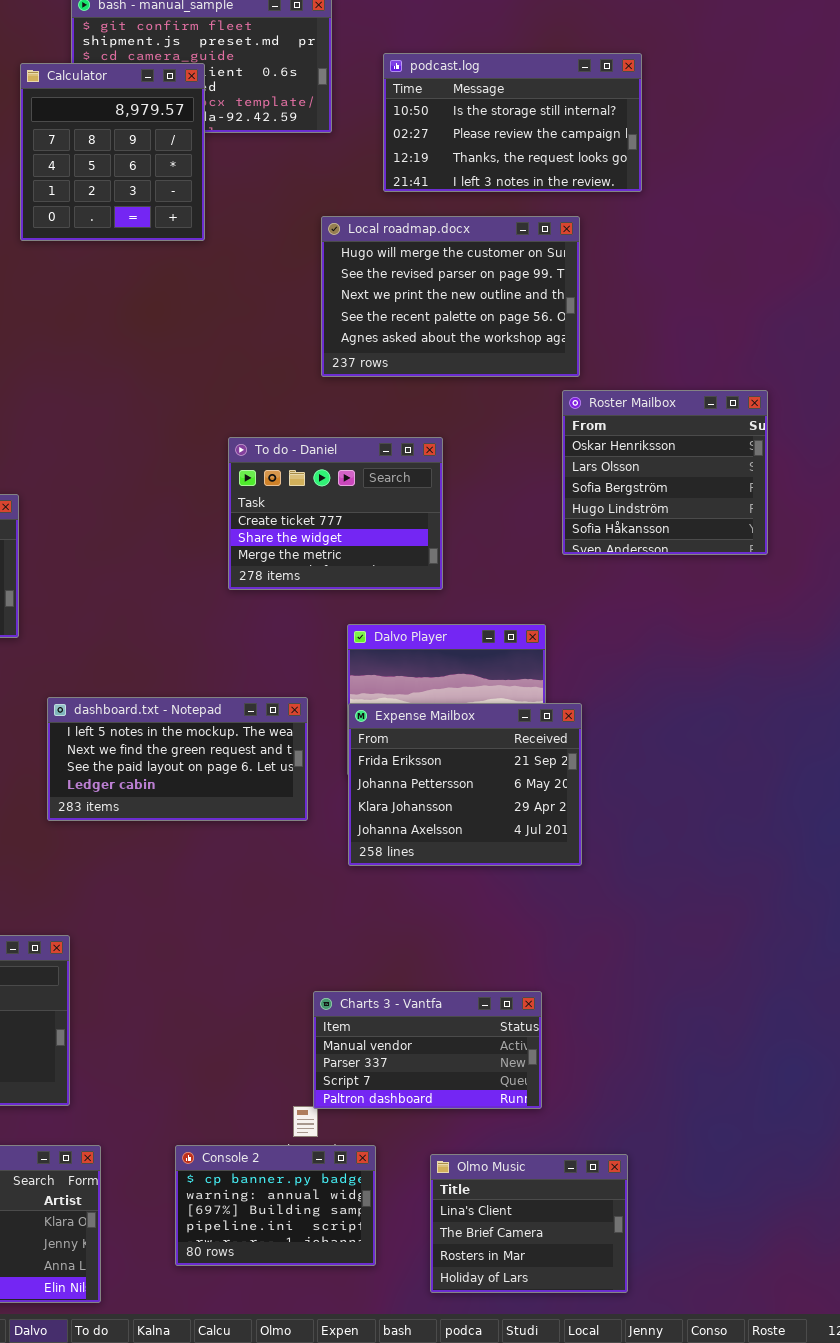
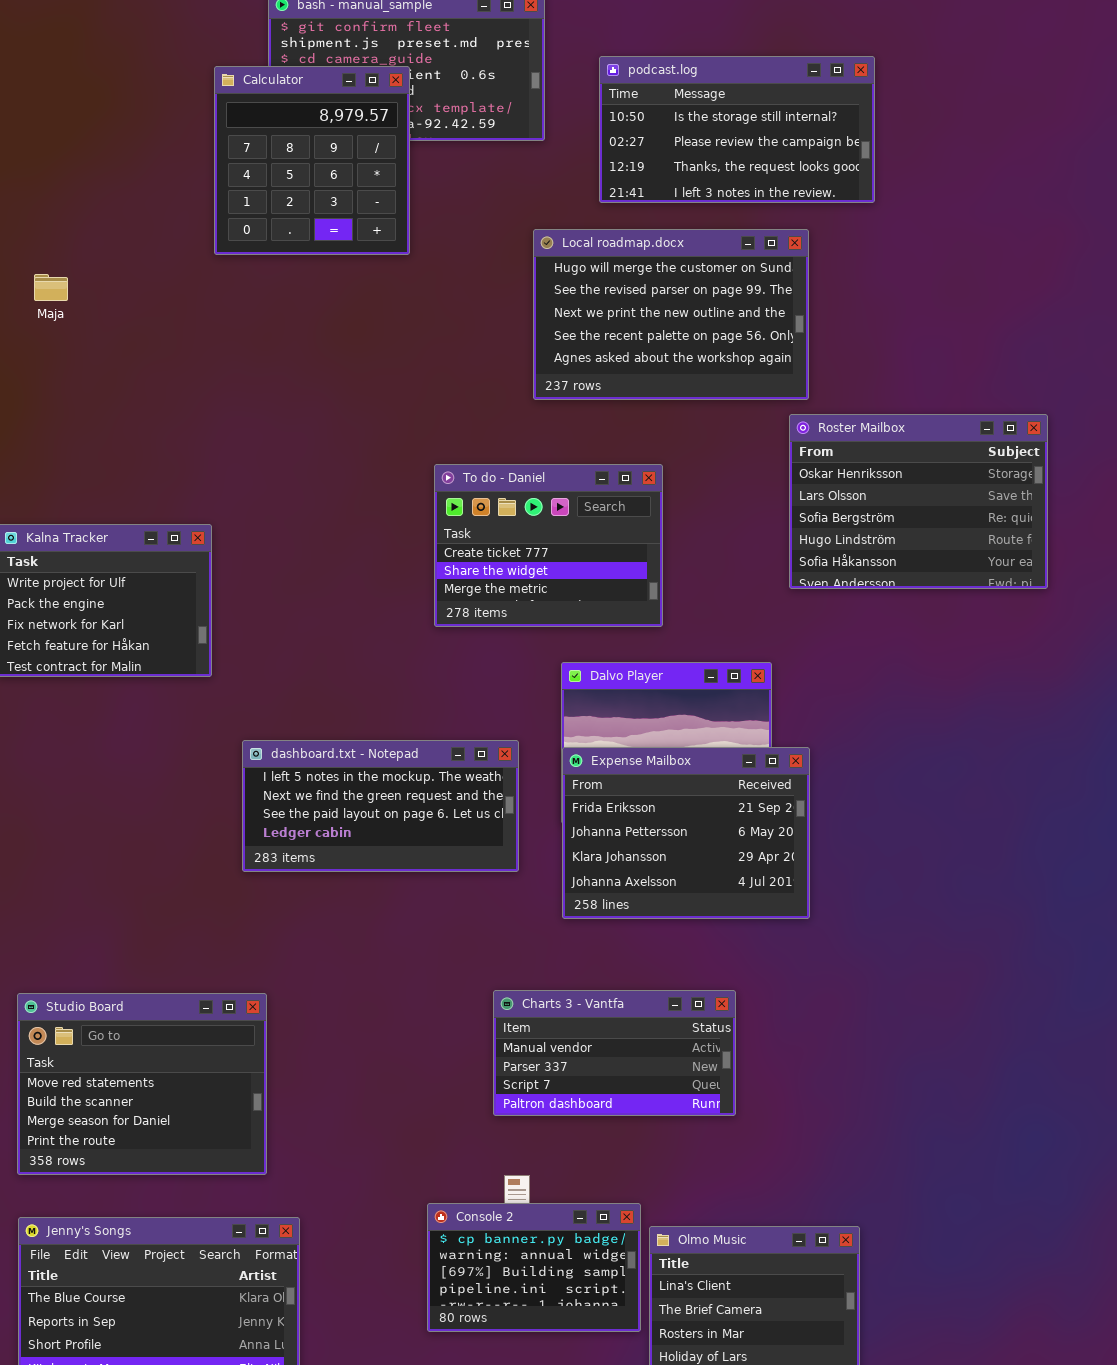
Roster Mailbox: [562,390,768,555] -> [789,414,1048,589], resized
Charts 3 - Vantfa: [313,991,542,1109] -> [493,990,736,1116], moved
Console 2: [175,1145,376,1266] -> [427,1203,641,1332], moved

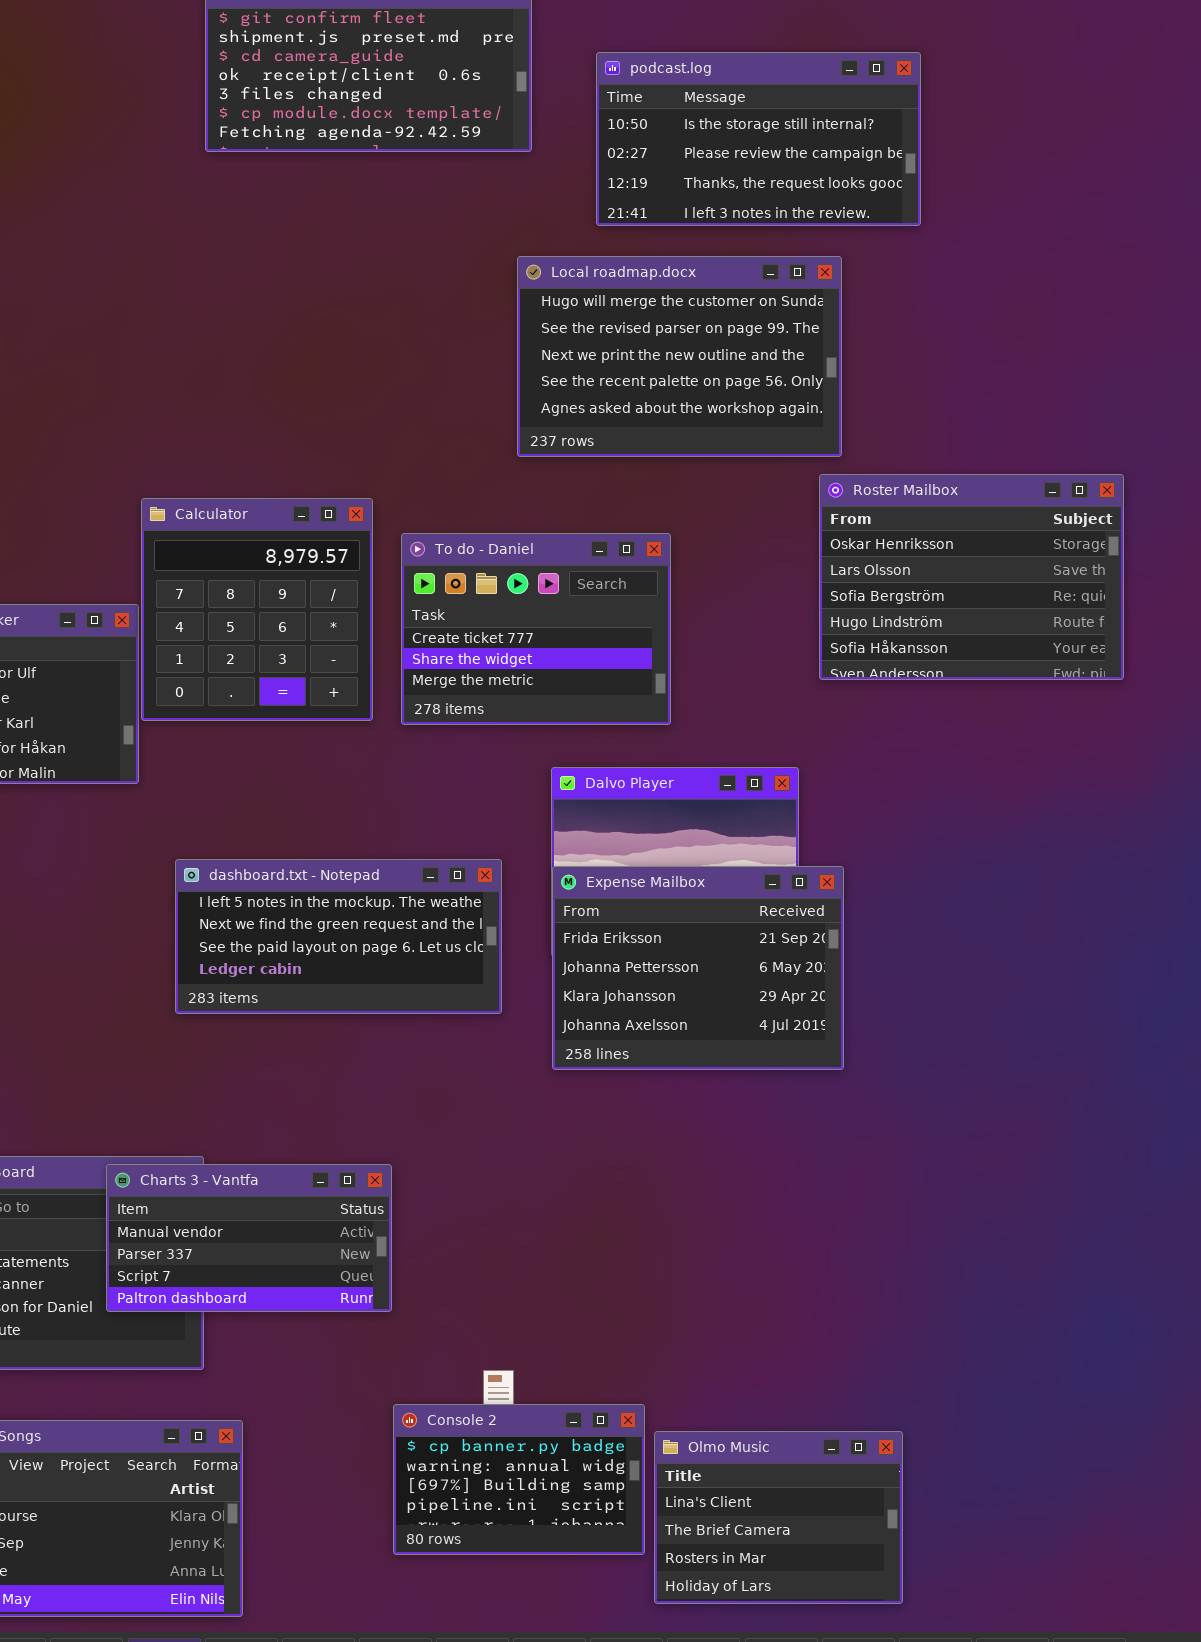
Calculator: [214,66,410,255] -> [141,498,373,721], moved
Charts 3 - Vantfa: [493,990,736,1116] -> [106,1164,392,1312], moved

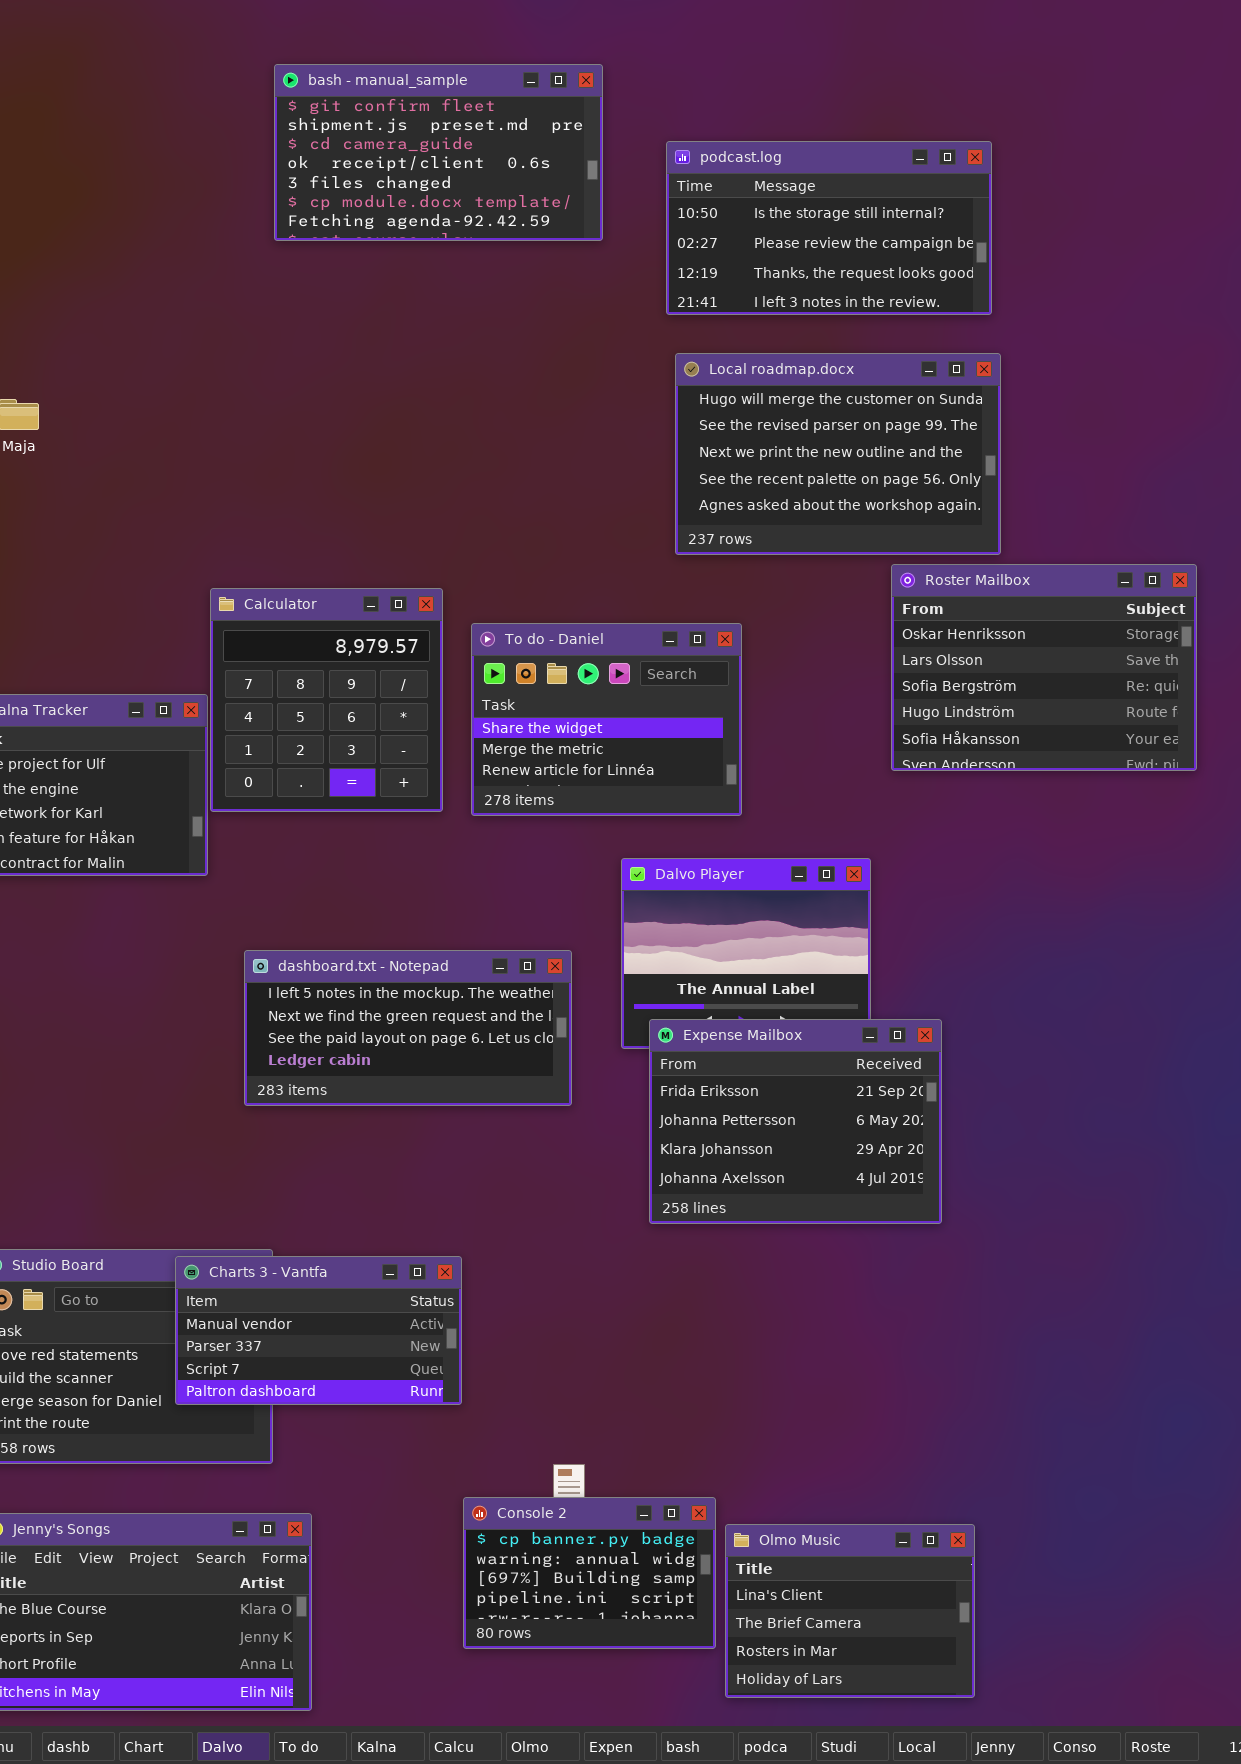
Local roadmap.docx: [517,256,842,457] -> [675,353,1001,555], moved
To do - Daniel: [401,533,671,725] -> [471,623,742,816], scrolled down 1 row
Expense Mailbox: [552,866,844,1070] -> [649,1019,942,1224], moved

